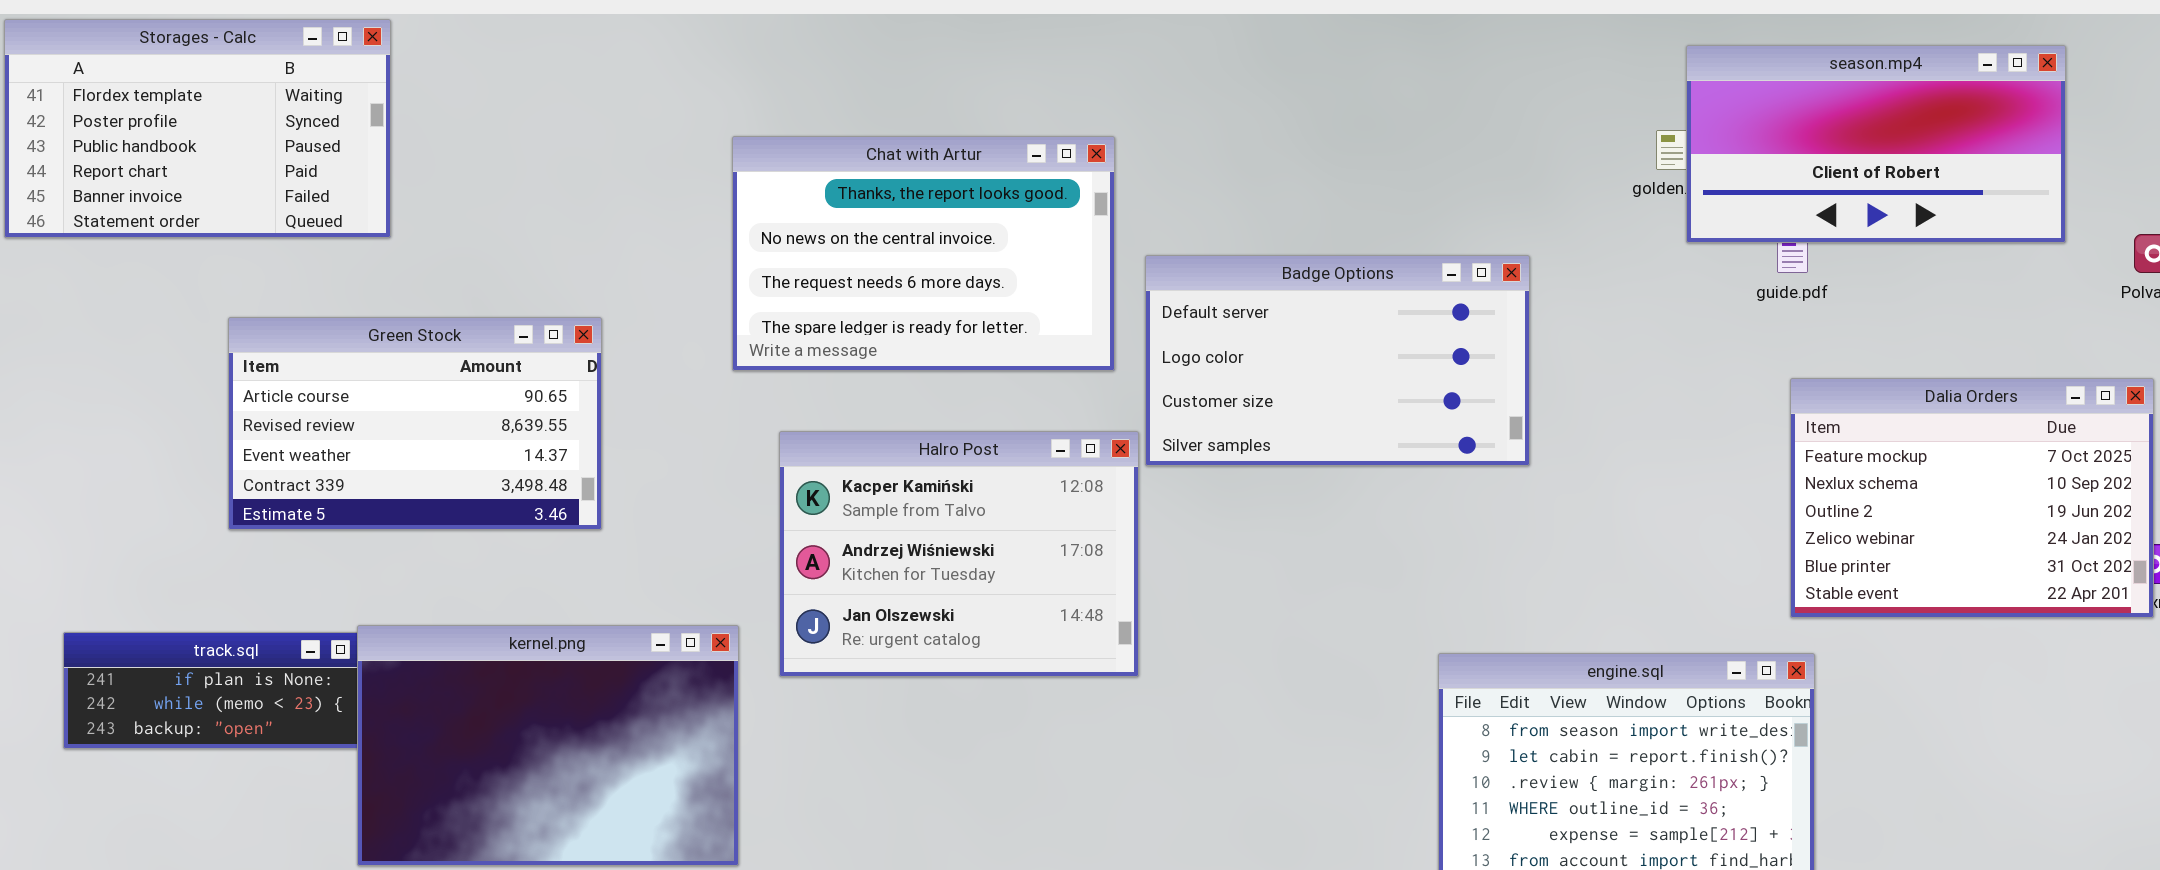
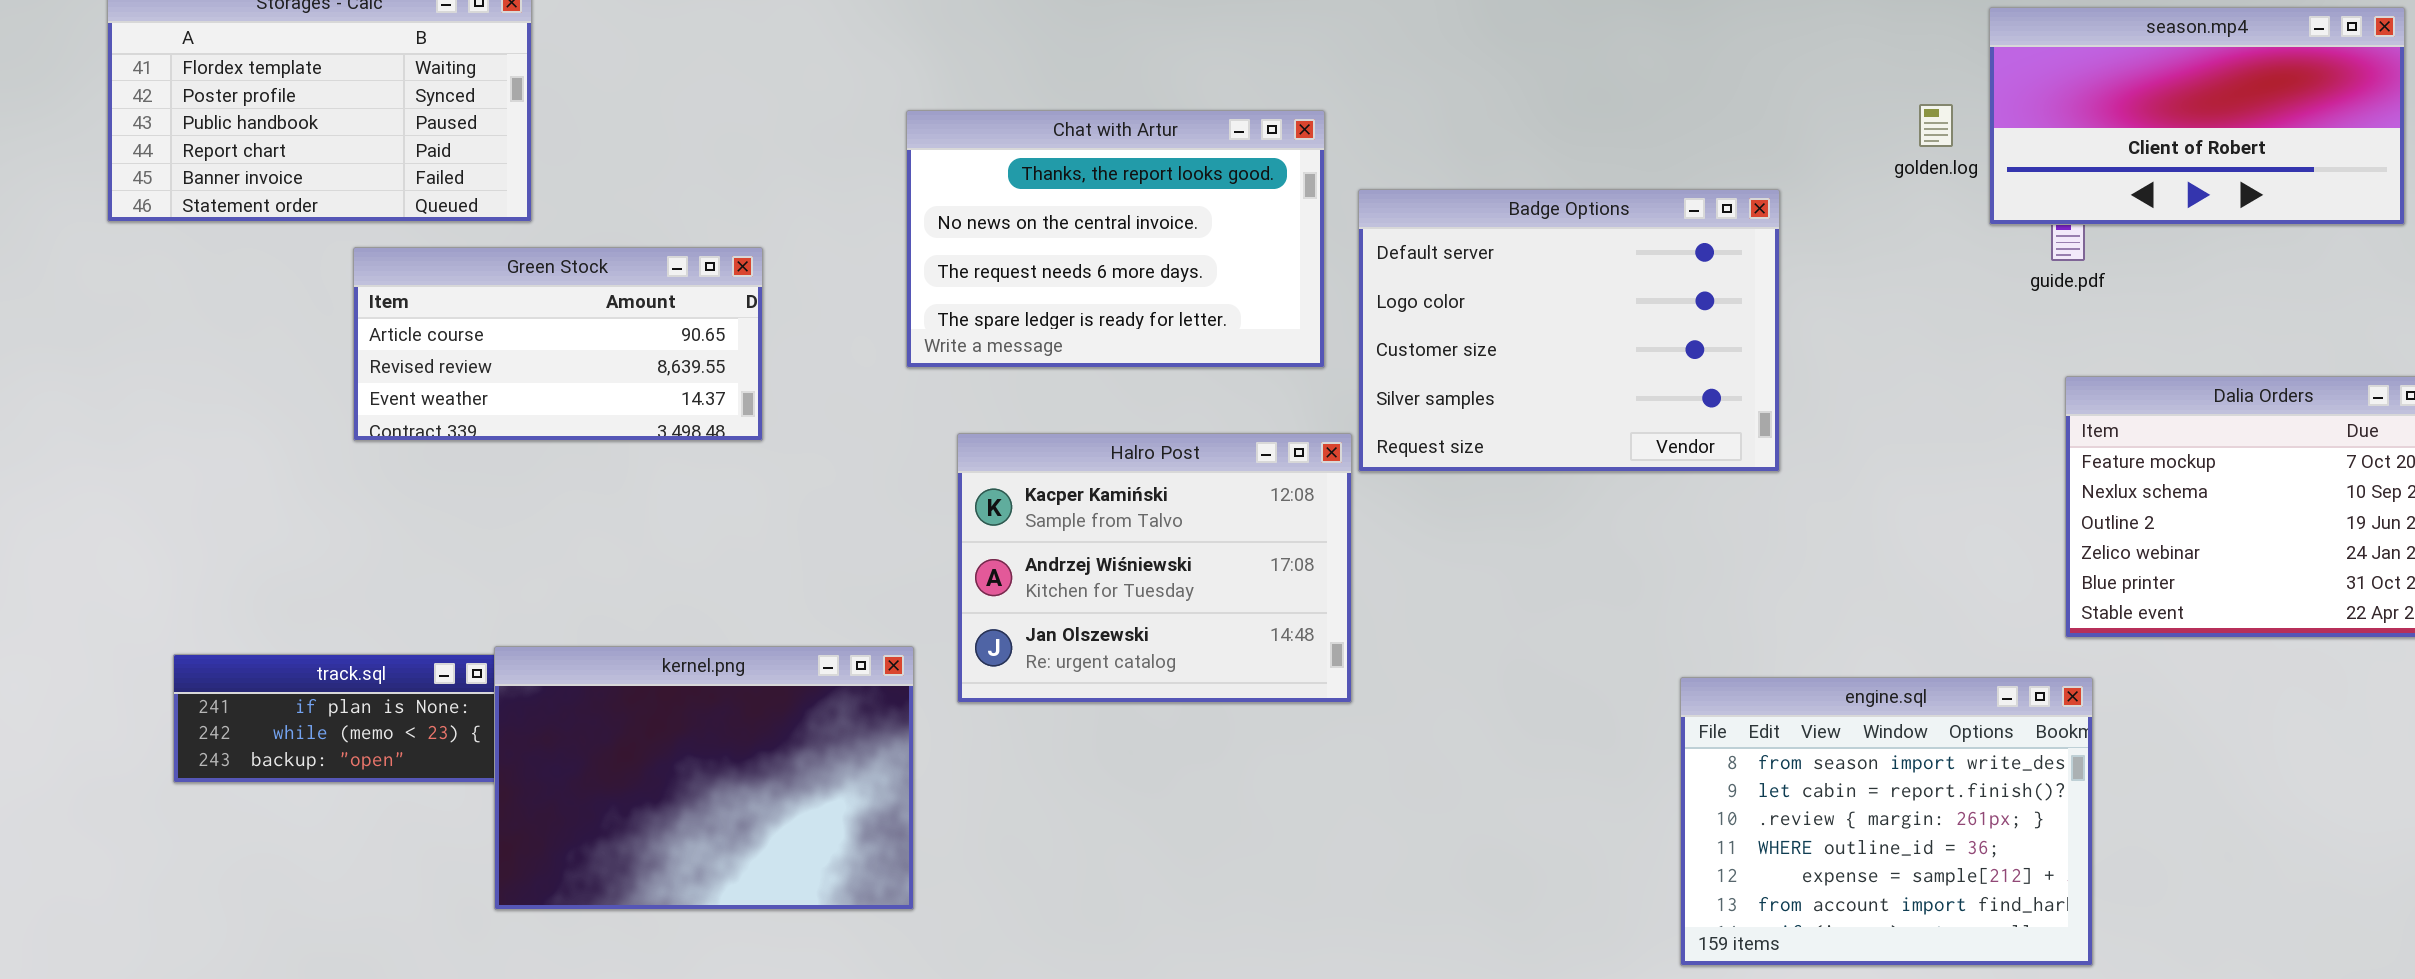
season.mp4: [1686,45,2066,243] -> [1989,7,2405,225], moved
Badge Options: [1145,255,1530,466] -> [1358,189,1780,472], resized
Green Stock: [228,317,602,530] -> [353,247,763,441], moved, resized

